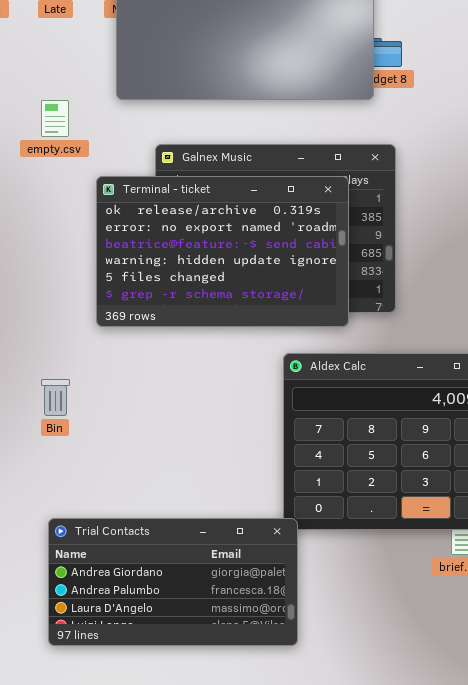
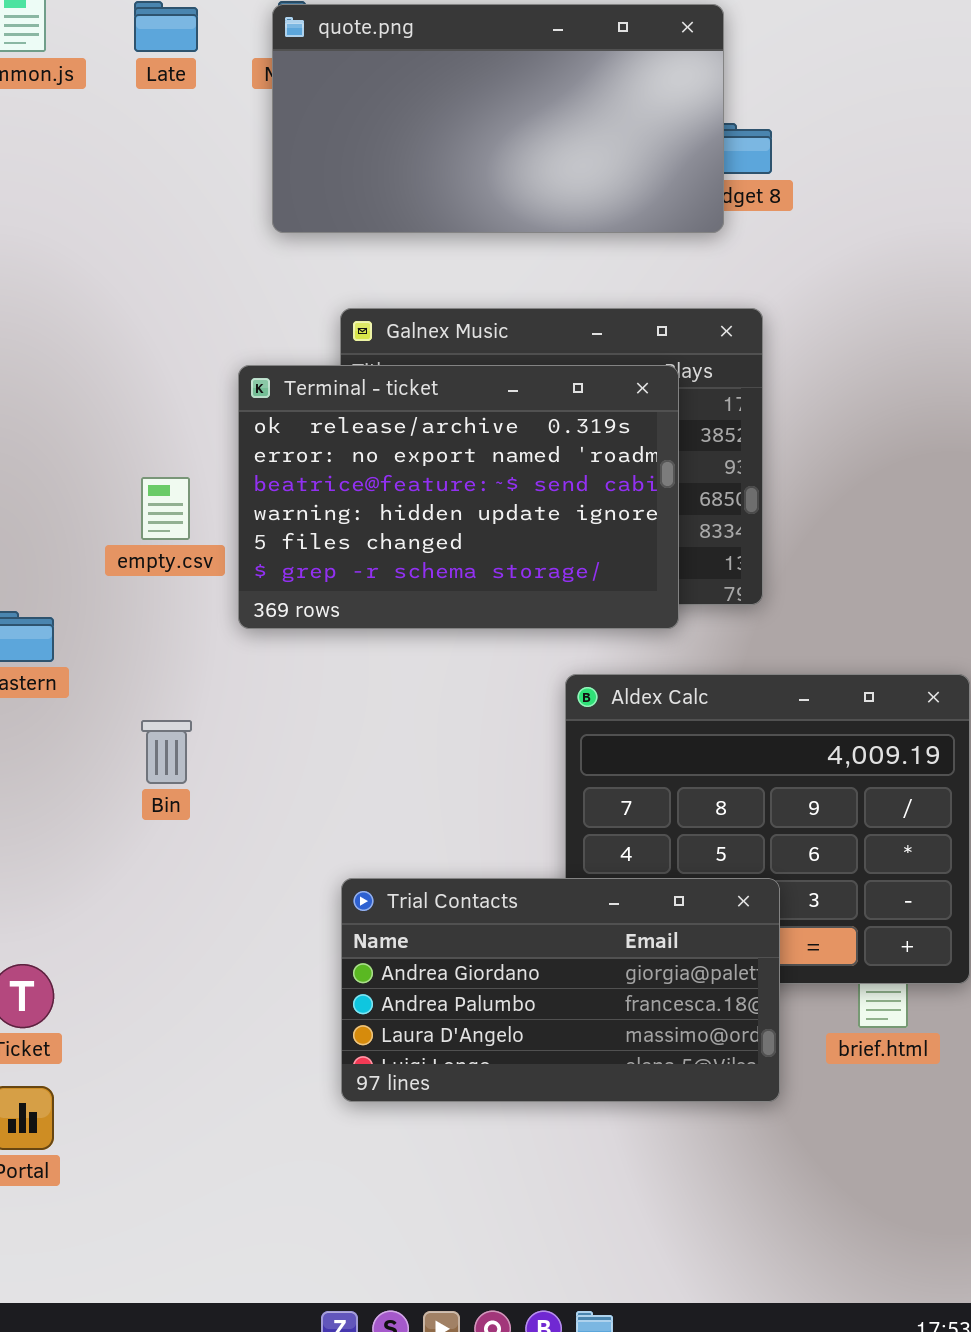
empty.csv: [41,100,69,137] -> [141,477,190,540], moved
Trial Contacts: [48,518,298,646] -> [341,878,780,1102], moved

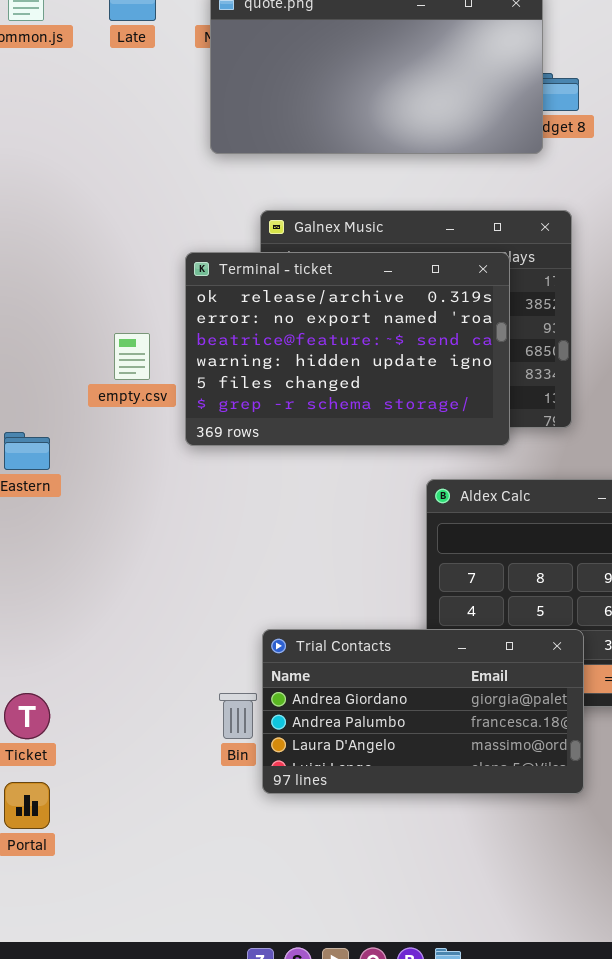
Bin: [141,720,192,784] -> [219,693,257,739], moved

